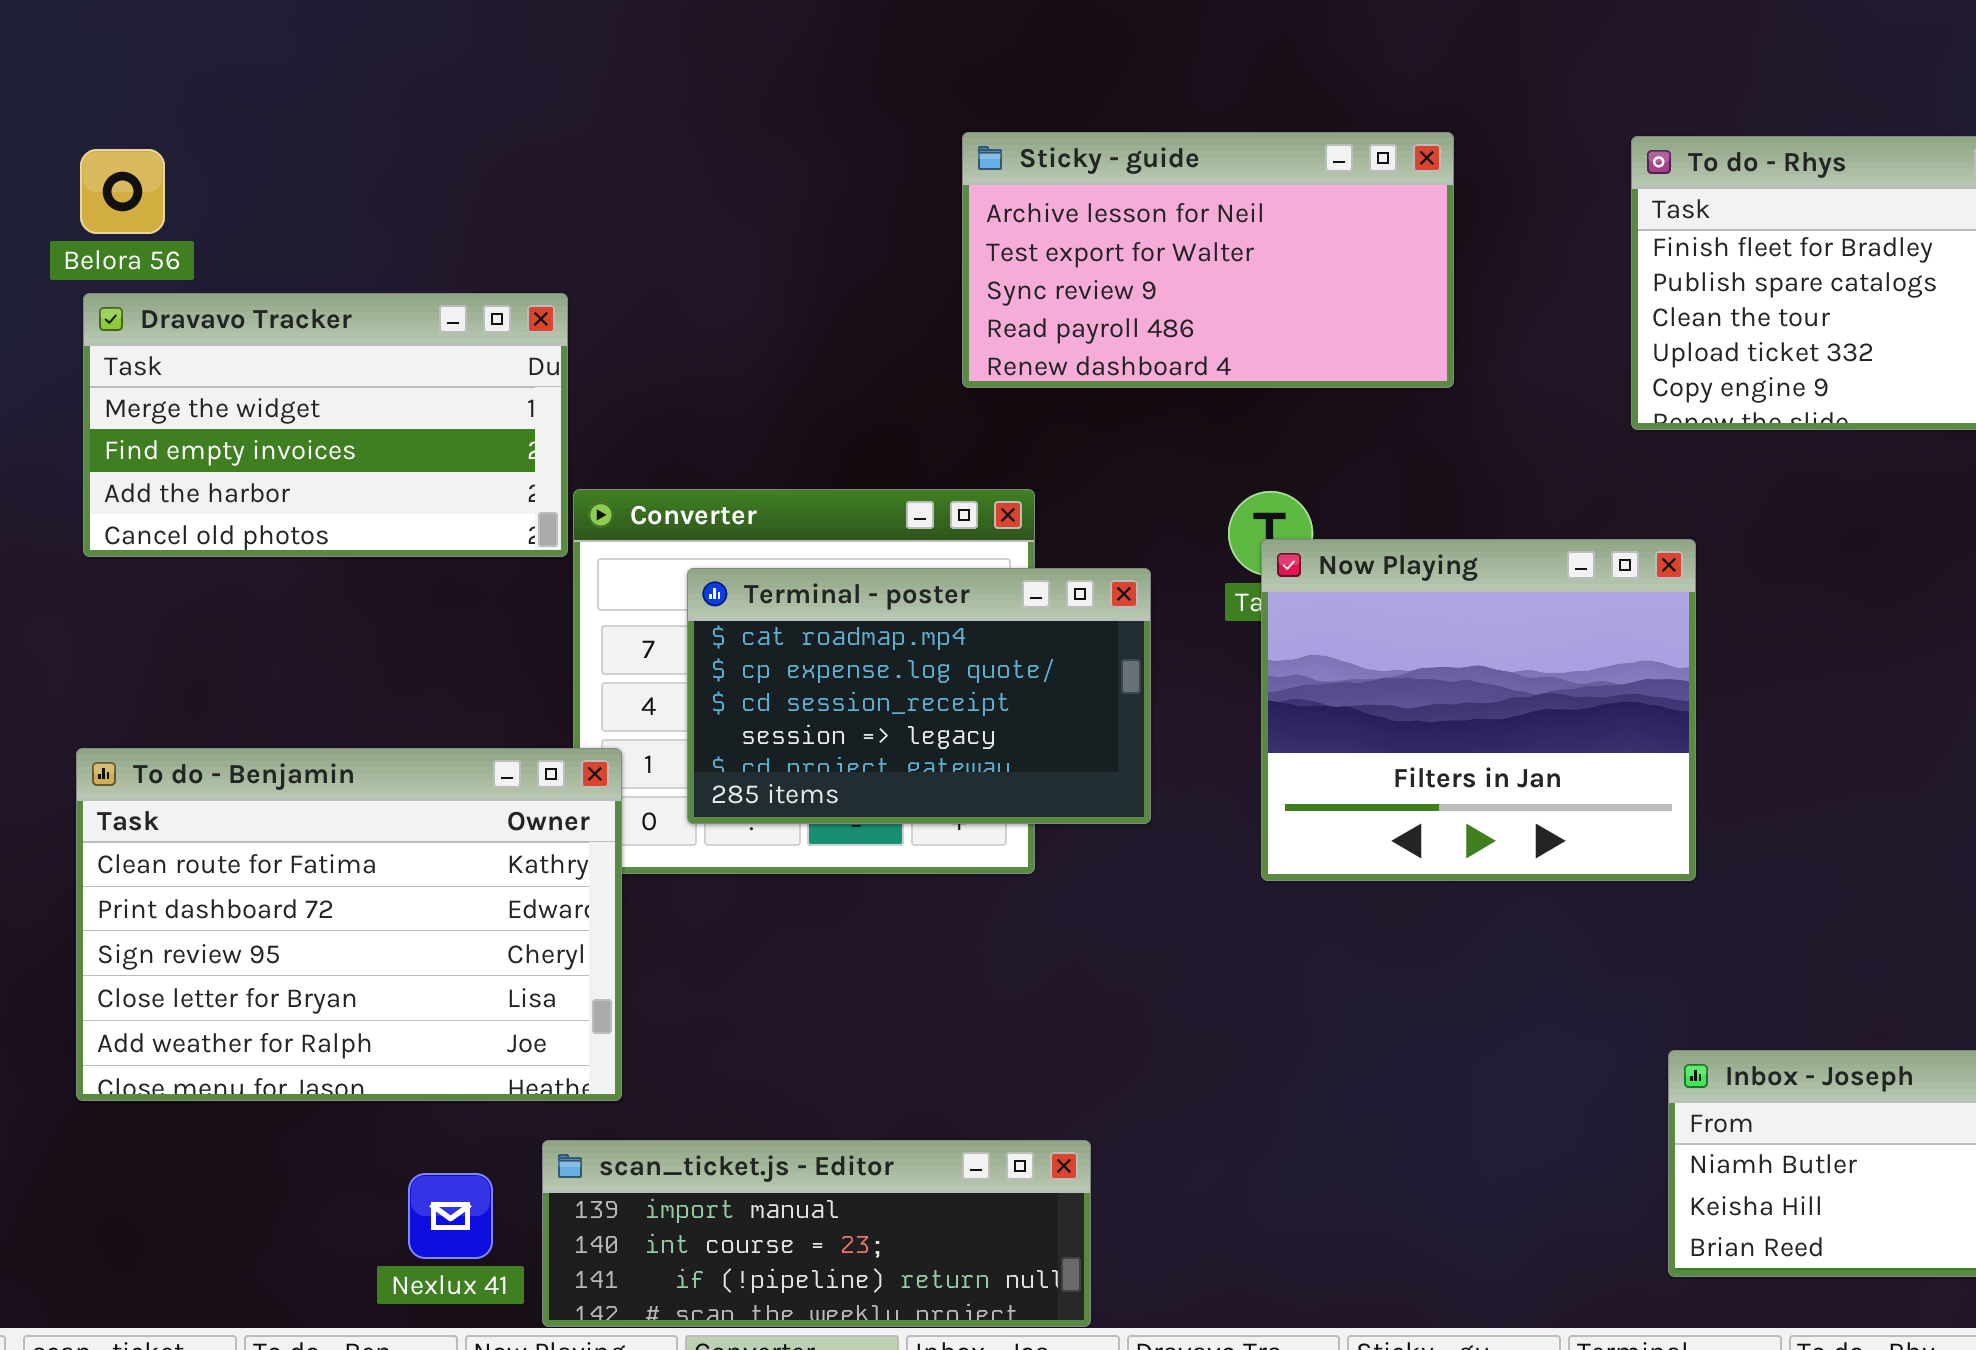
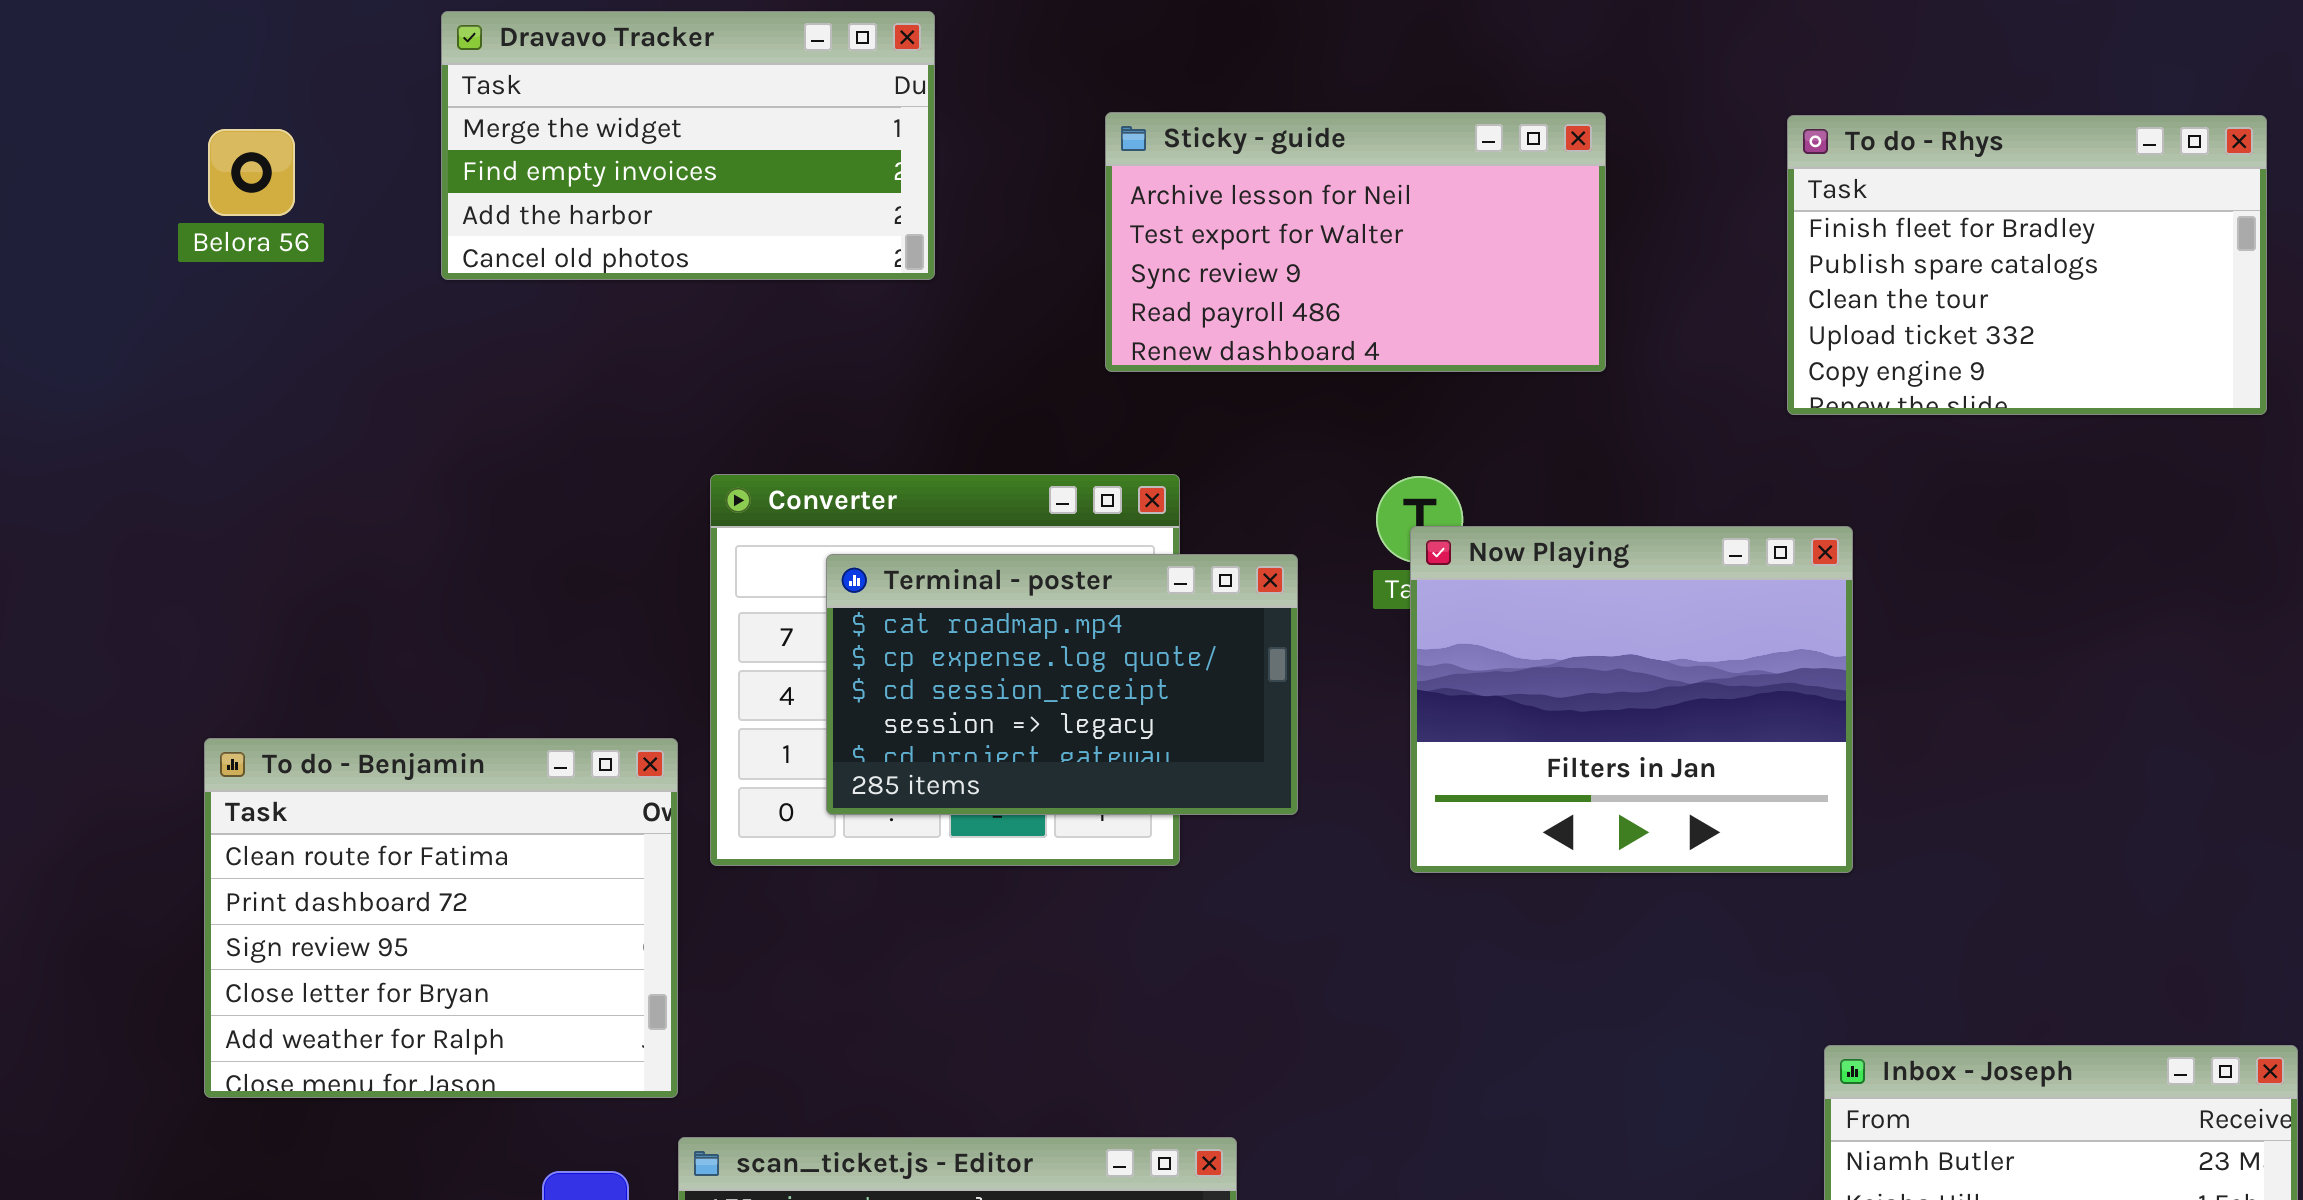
Dravavo Tracker: [83,293,568,557] -> [441,11,935,280], moved
To do - Benjamin: [76,748,622,1101] -> [204,738,678,1098], resized

